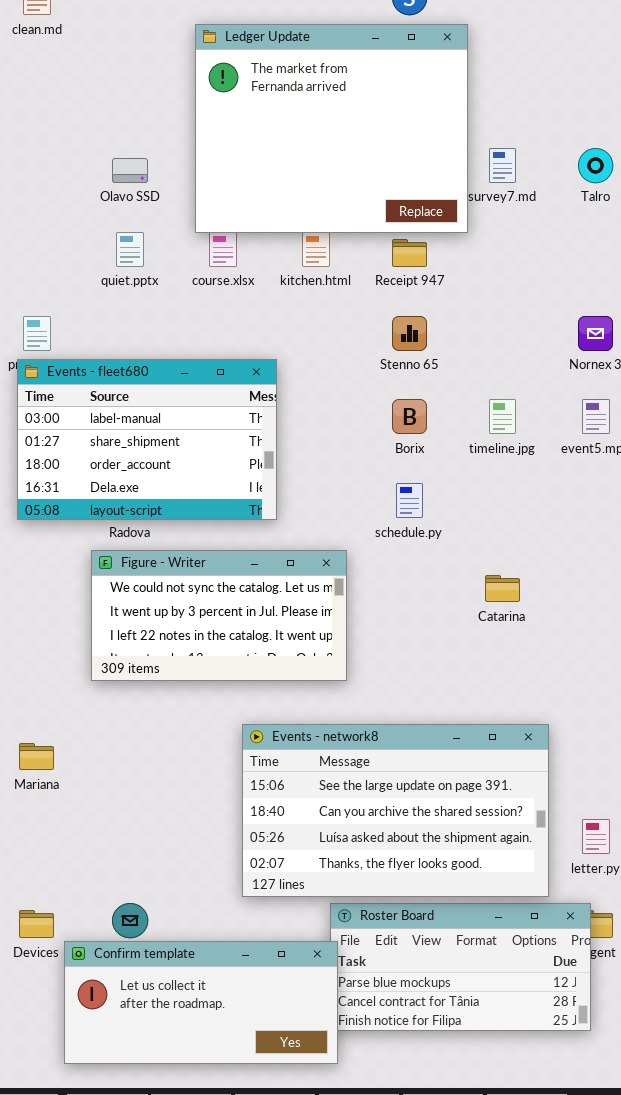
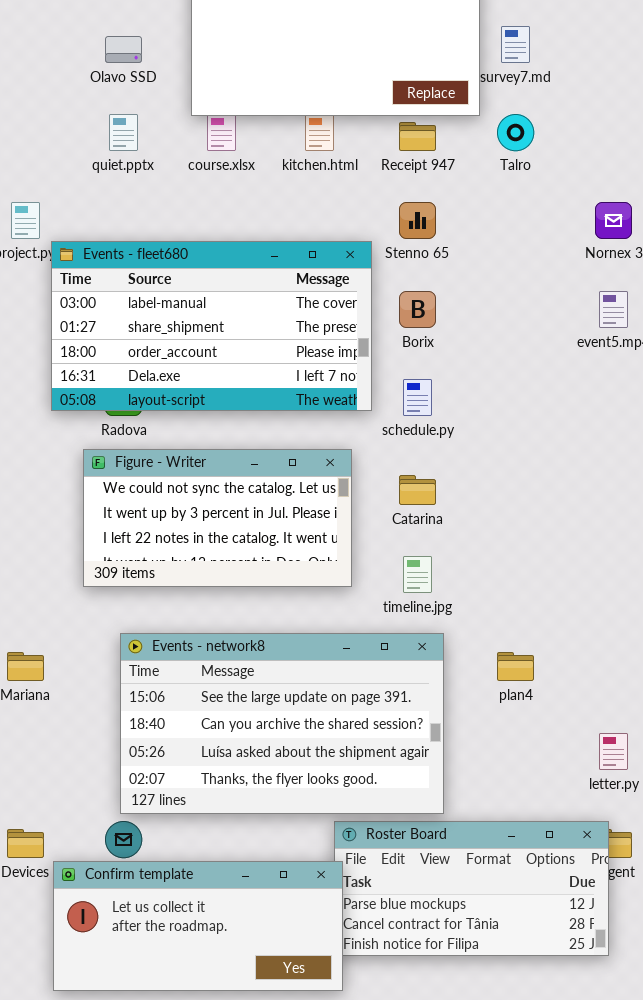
Talro: [578,148,613,183] -> [497,114,534,151], moved
Events - fleet680: [17,359,277,520] -> [51,241,372,411], moved, resized
timeline.jpg: [489,399,516,434] -> [403,556,432,593], moved
Catarina: [485,575,520,602] -> [399,475,436,505], moved
Events - network8: [242,724,549,897] -> [120,633,444,814], moved

